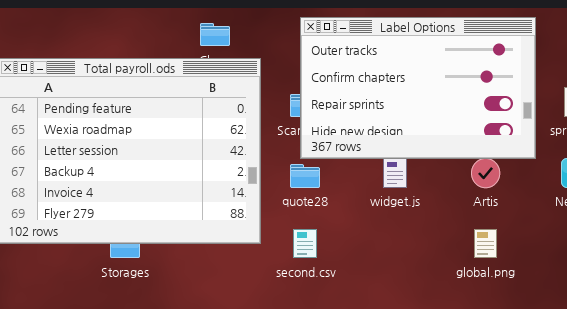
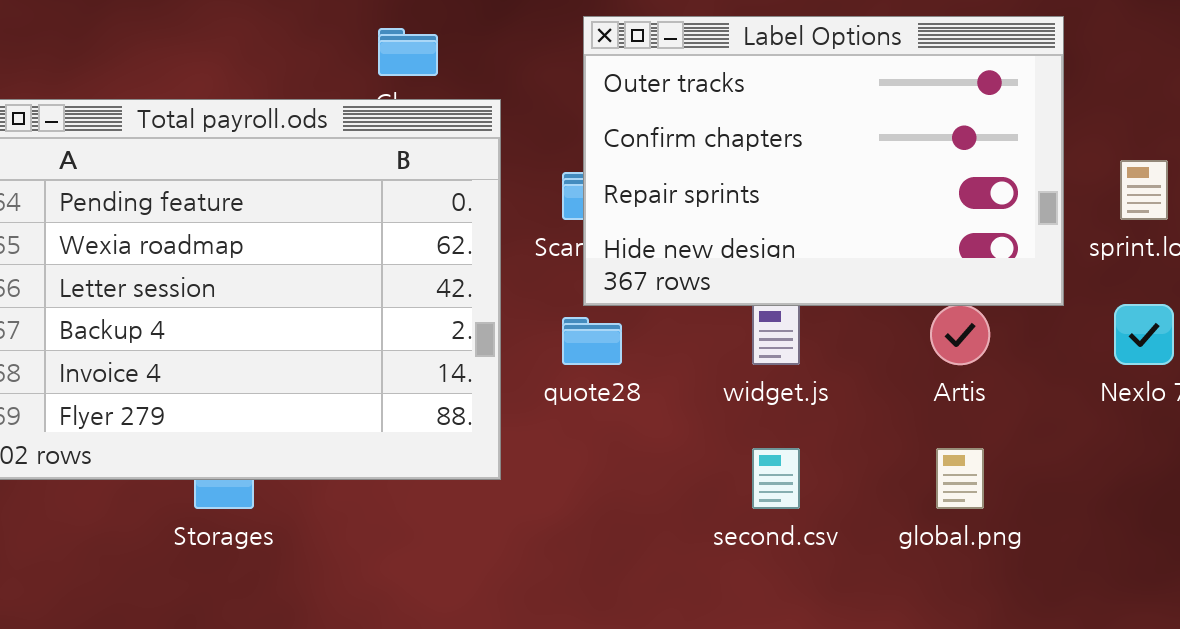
second.csv: [293,229,317,258] -> [752,448,800,509], moved

